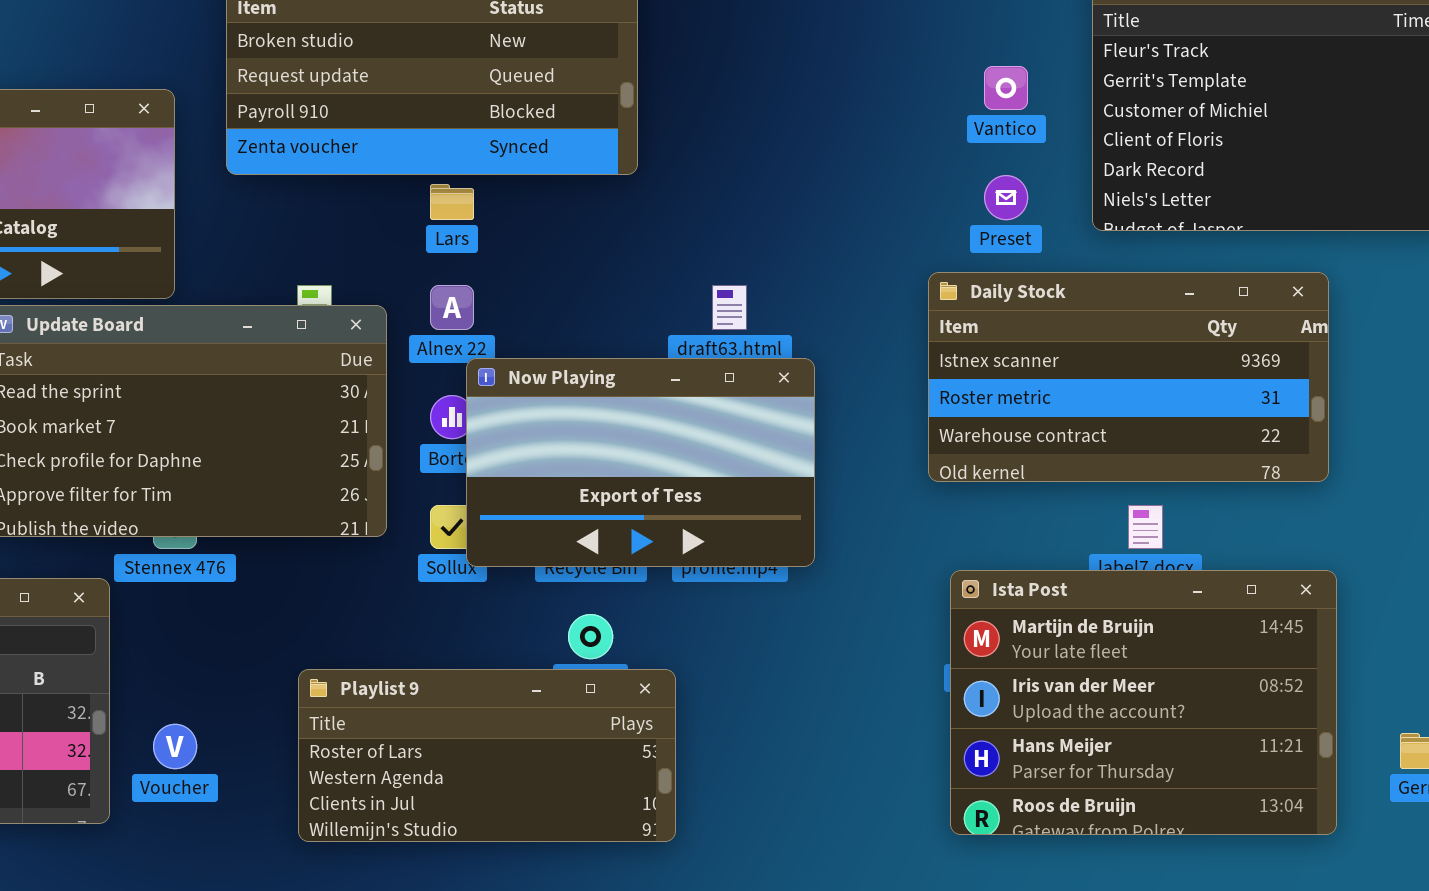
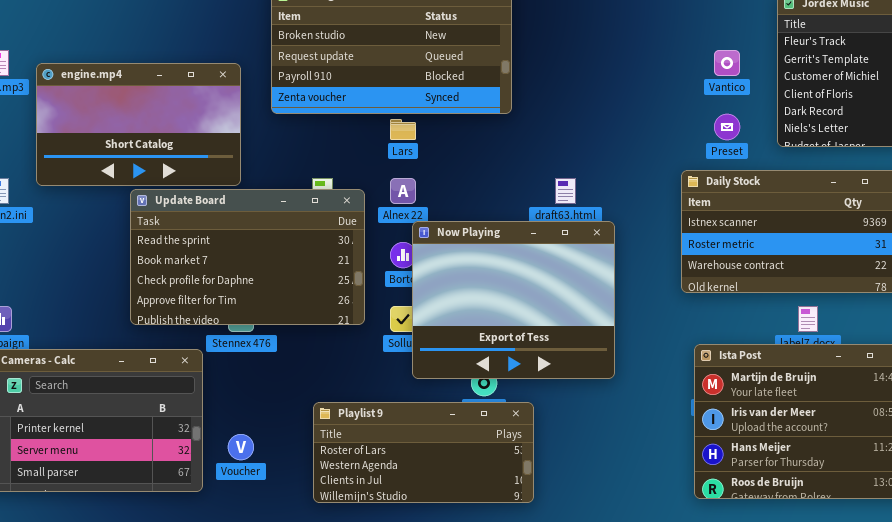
Now Playing: [466,358,815,567] -> [412,221,615,379], resized

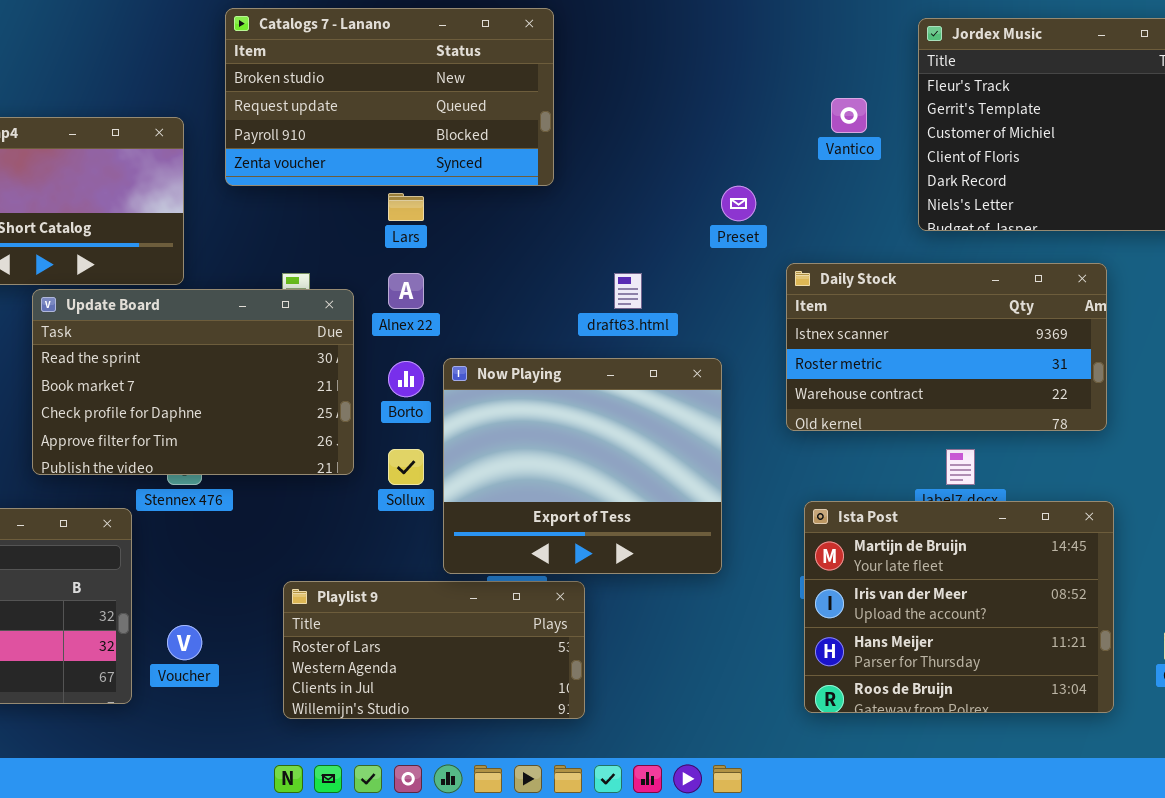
Preset: [714,114,740,140] -> [721,186,756,221], moved
Now Playing: [412,221,615,379] -> [443,358,722,574], moved

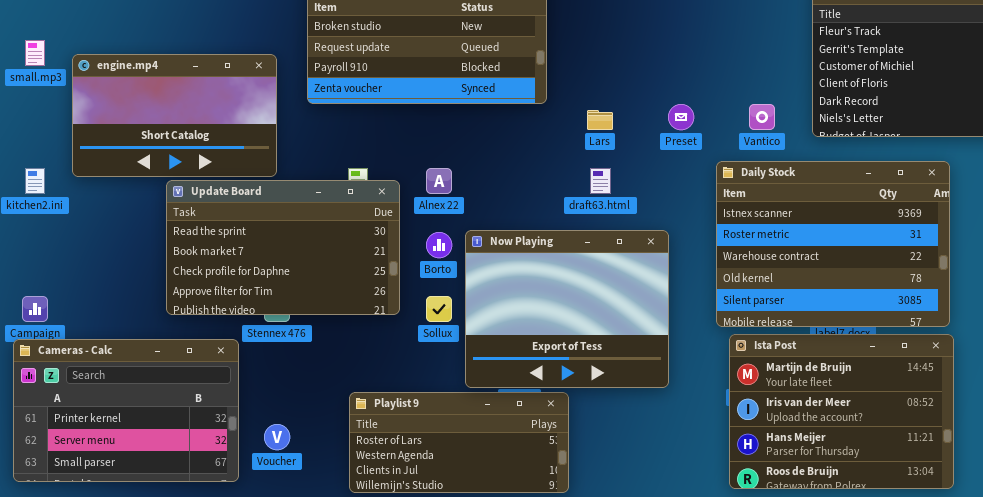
Vantico: [831,98,867,133] -> [749,104,775,130], moved
Lars: [388,193,424,221] -> [587,110,613,130], moved
Daily Stock: [786,263,1107,431] -> [716,161,950,327], resized

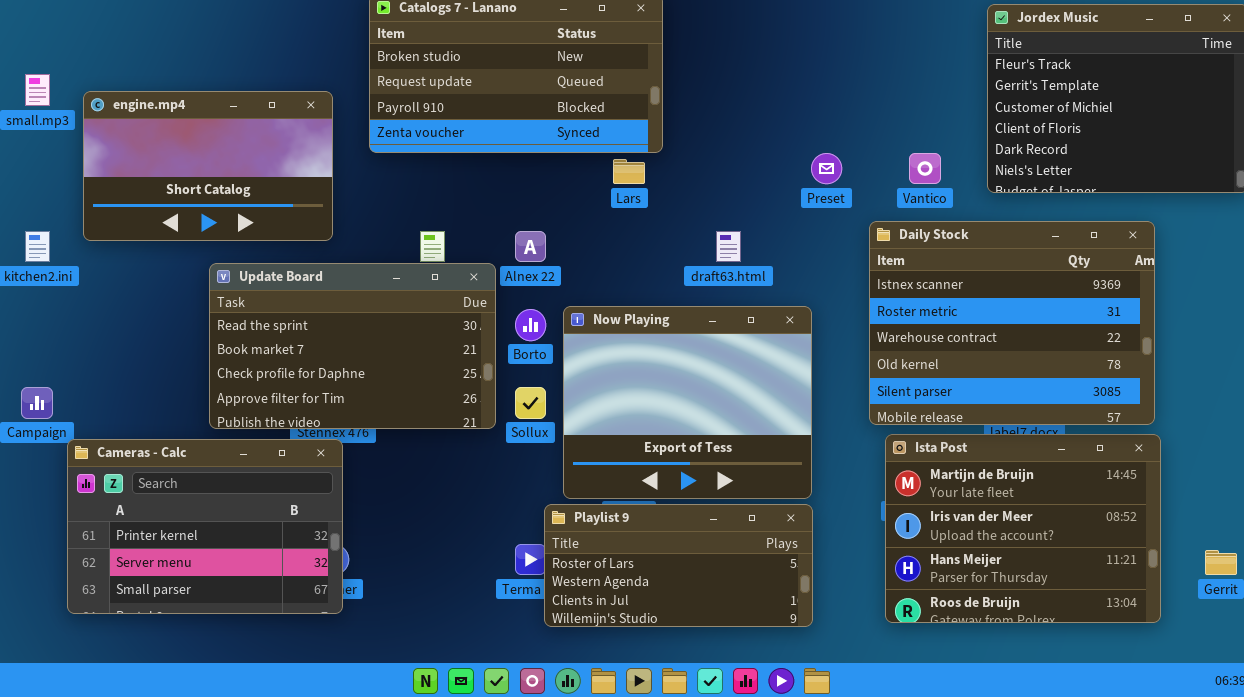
Lars: [587,110,613,130] -> [613,159,645,184], moved
Update Board: [166,180,400,315] -> [209,263,496,429], moved
Cameras - Calc: [13,339,239,482] -> [67,439,343,614], moved
Playlist 9: [349,392,569,493] -> [544,504,813,627], moved

